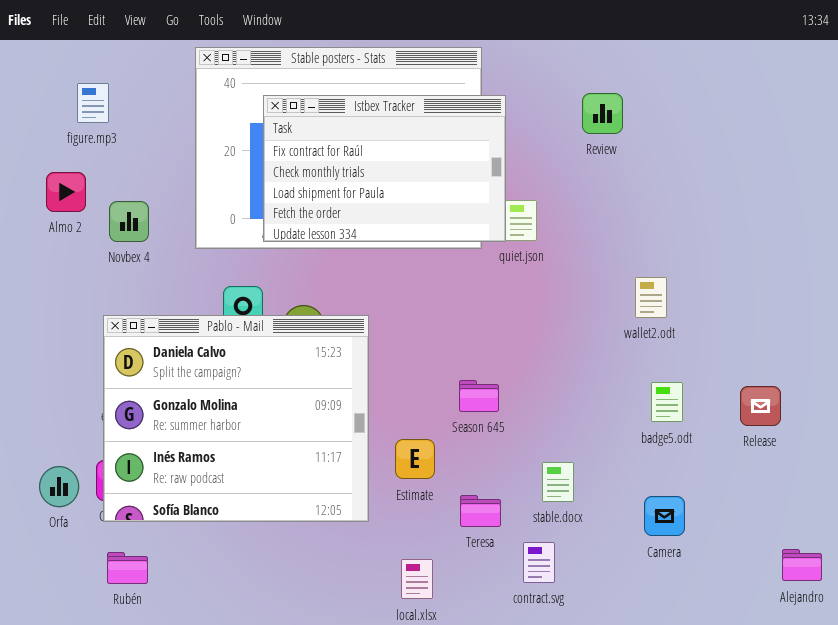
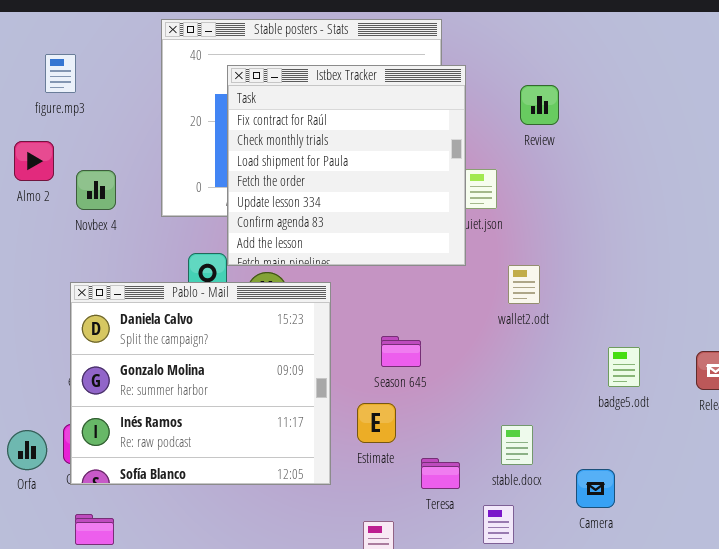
Review: [582,93,623,134] -> [520,85,559,125], moved
Istbex Tracker: [263,95,506,242] -> [227,65,466,266], resized
wallet2.odt: [635,277,667,318] -> [508,265,540,304], moved
Season 645: [459,380,499,412] -> [381,336,421,367], moved
Camera: [644,496,685,536] -> [576,469,615,508], moved

